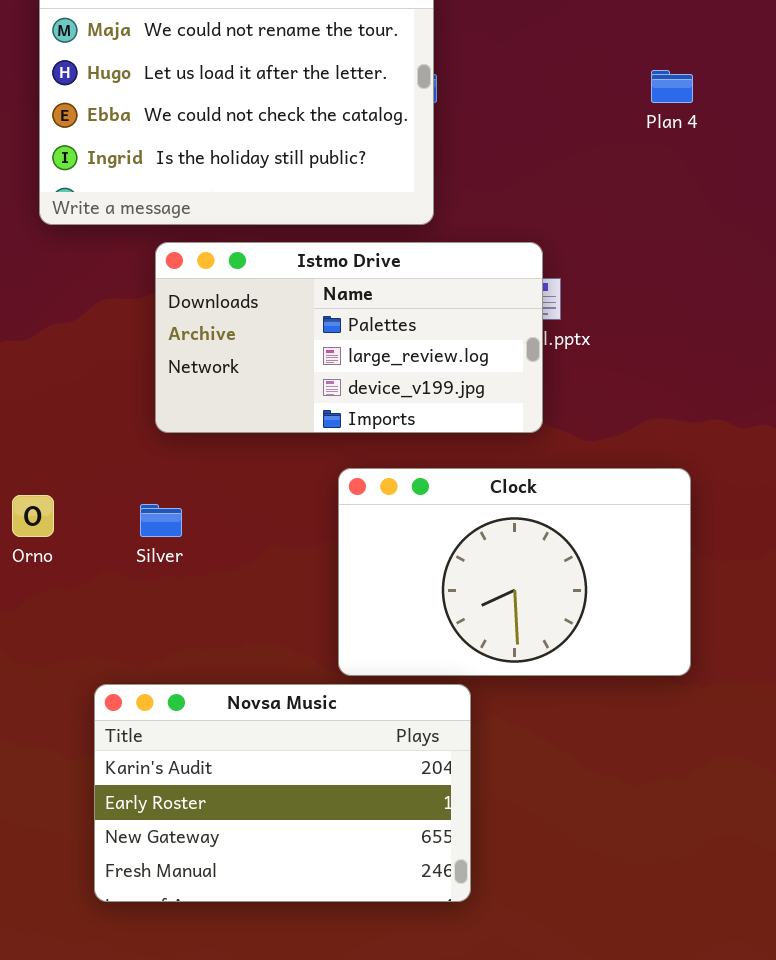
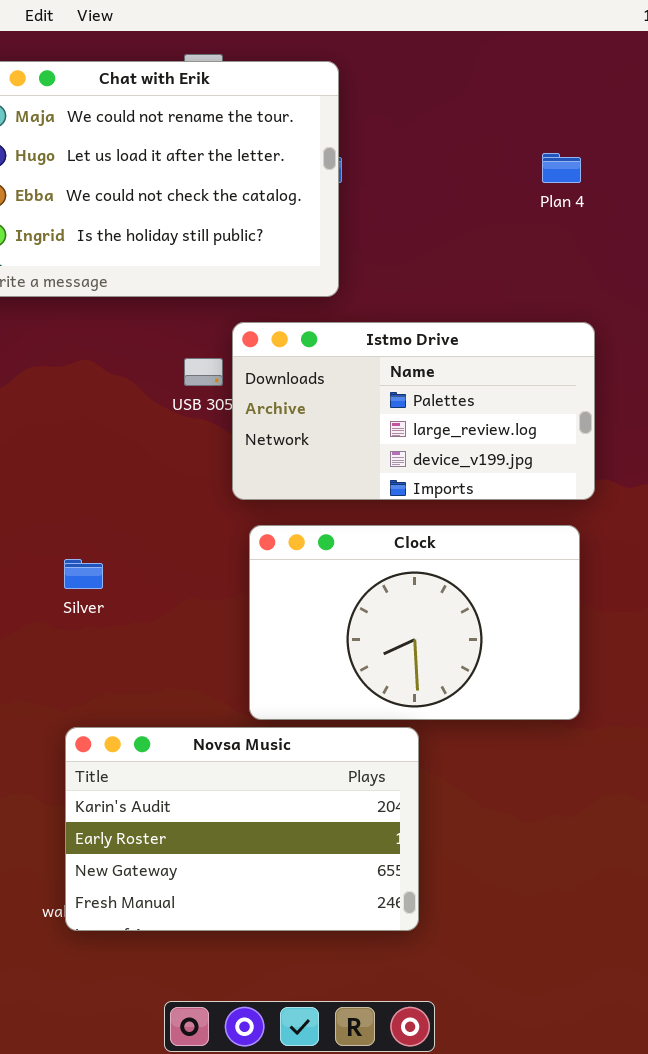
Istmo Drive: [155,242,543,433] -> [232,322,595,500], moved
Novsa Music: [94,684,471,902] -> [65,727,419,931], moved

